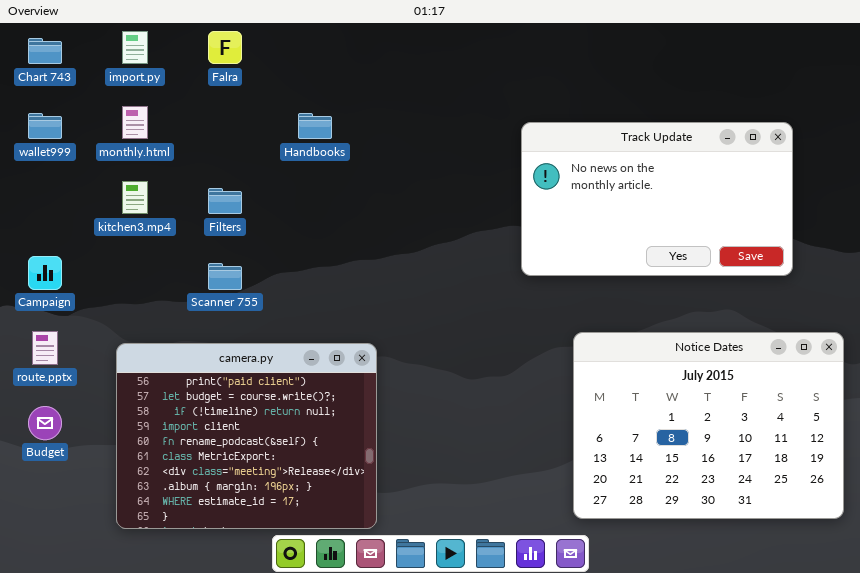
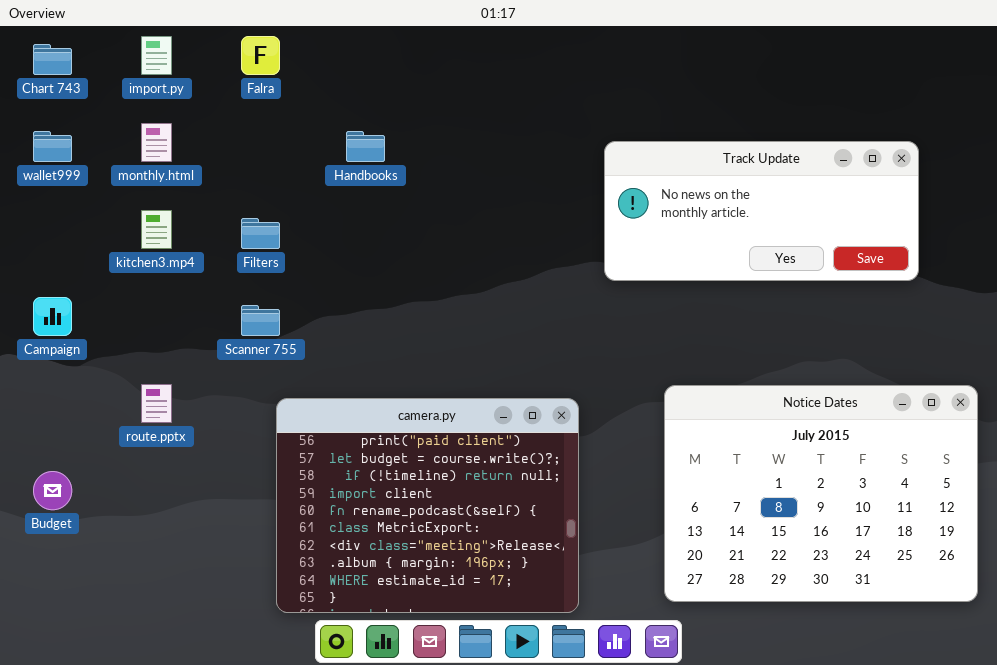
Track Update: [521,122,793,276] -> [604,141,919,281], resized
route.pptx: [32,331,58,365] -> [141,384,172,423], moved
camera.py: [116,343,377,529] -> [276,398,579,613], moved

